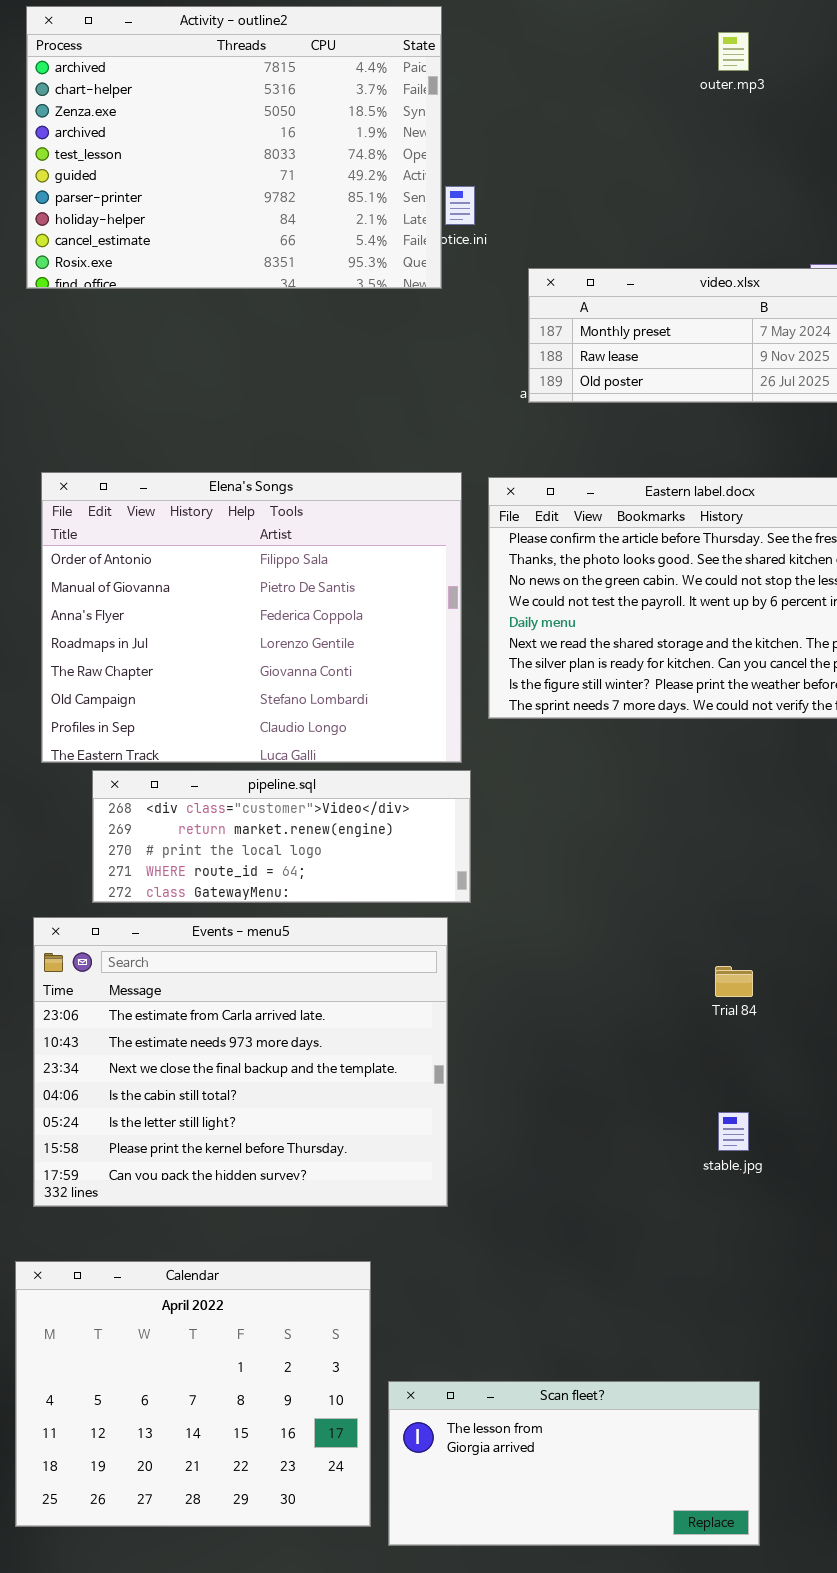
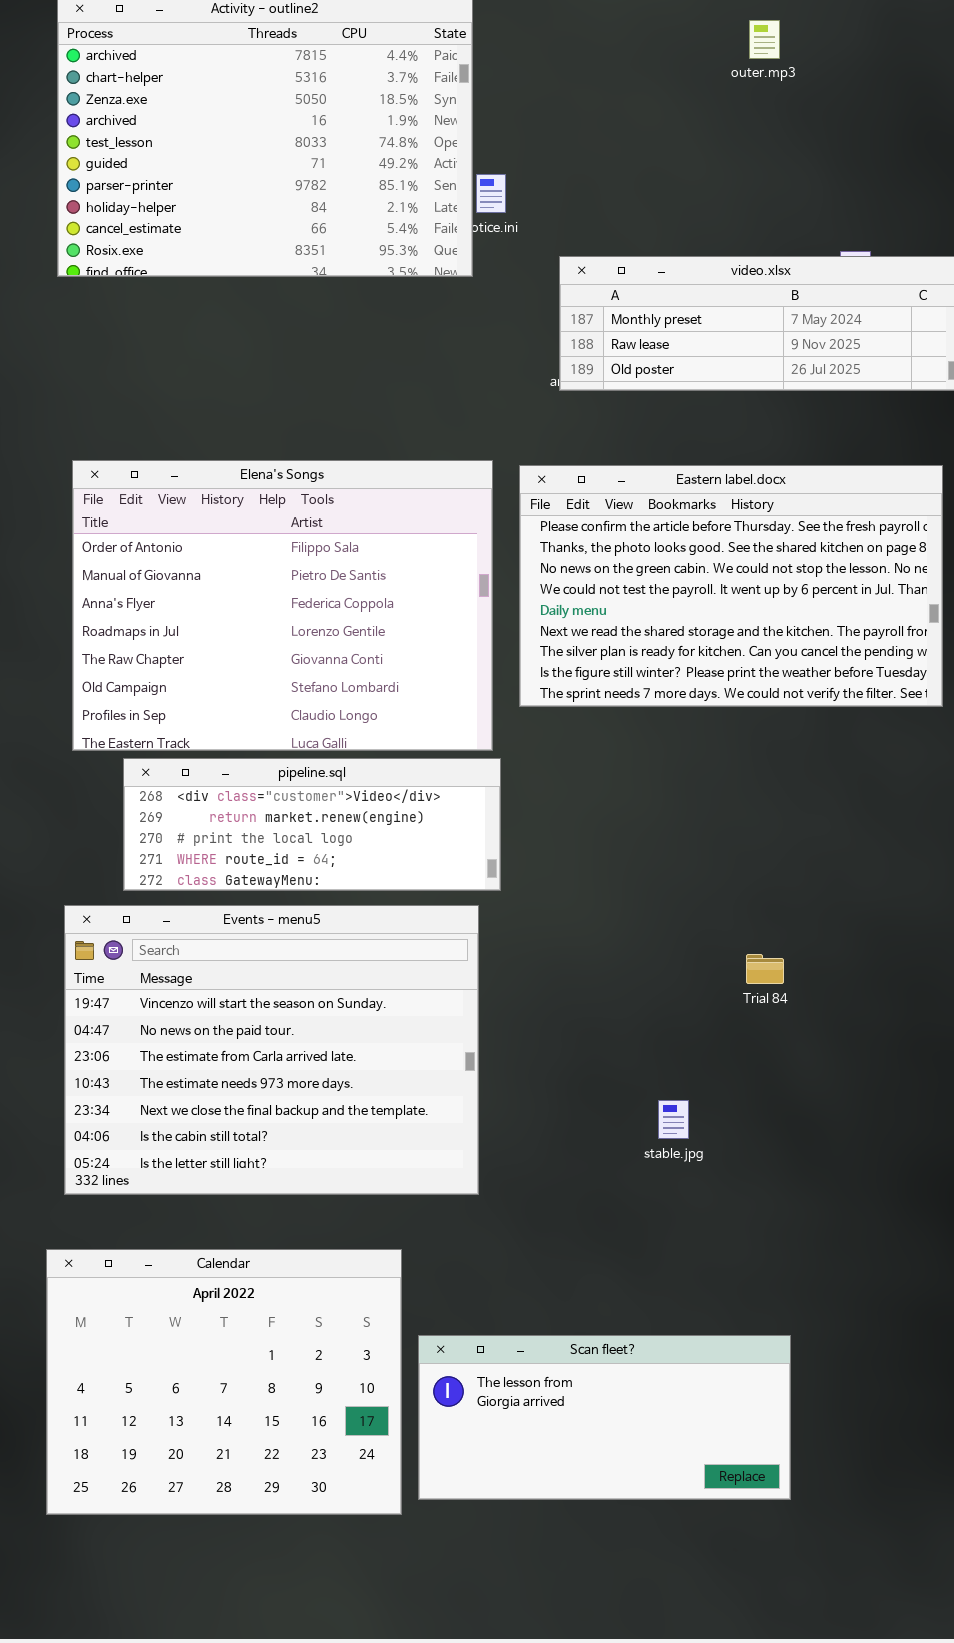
Events - menu5: [33,917,448,1207] -> [64,905,479,1195], scrolled up 2 rows
stable.jpg: [718,1112,749,1151] -> [658,1100,689,1139], moved
Scan fleet?: [388,1381,760,1546] -> [418,1335,791,1500], moved

